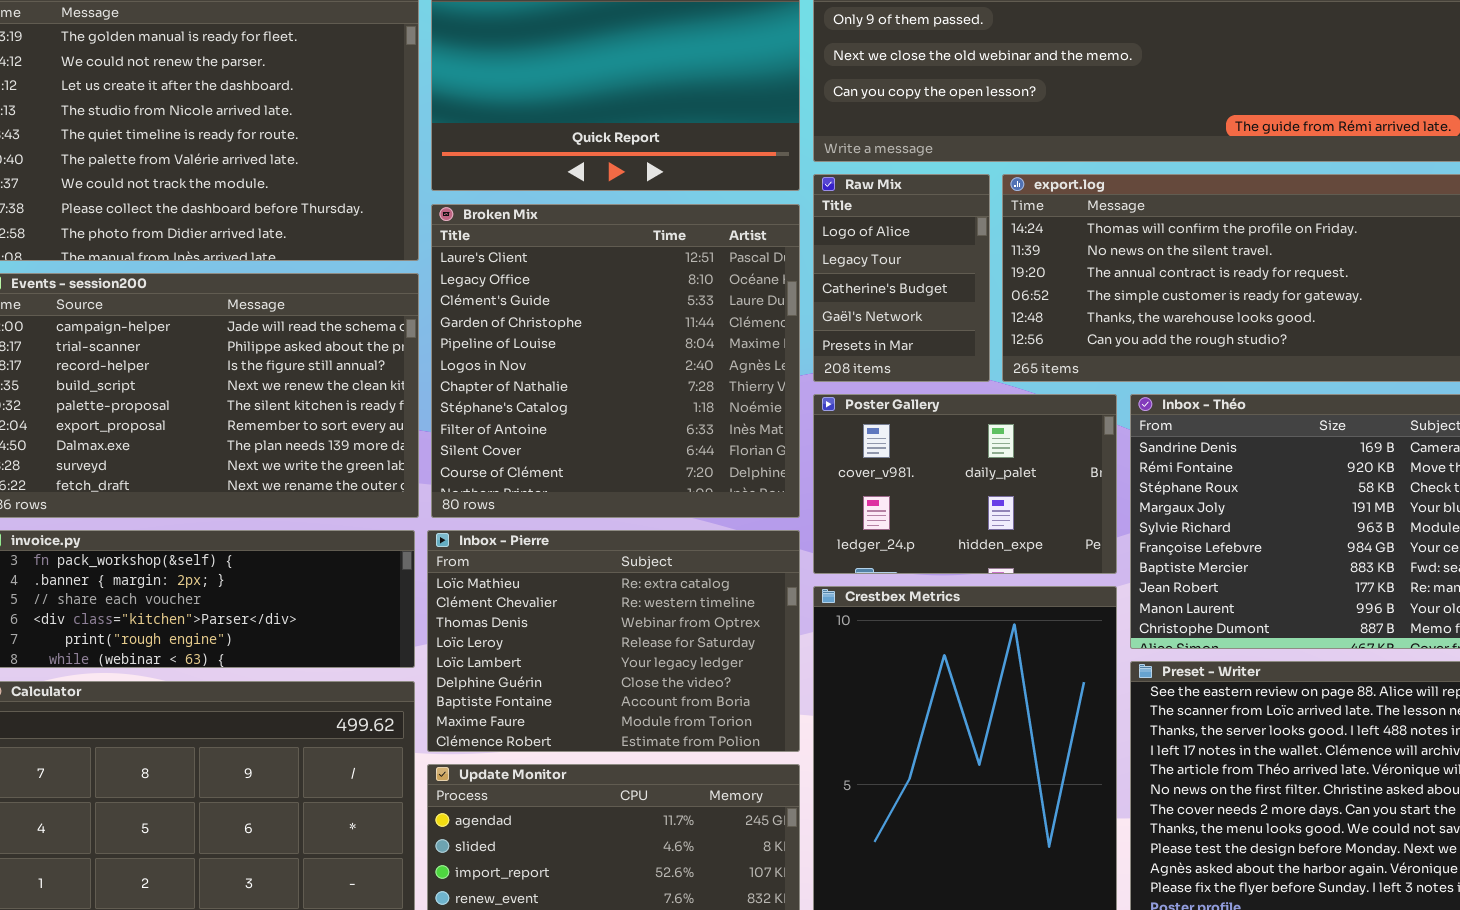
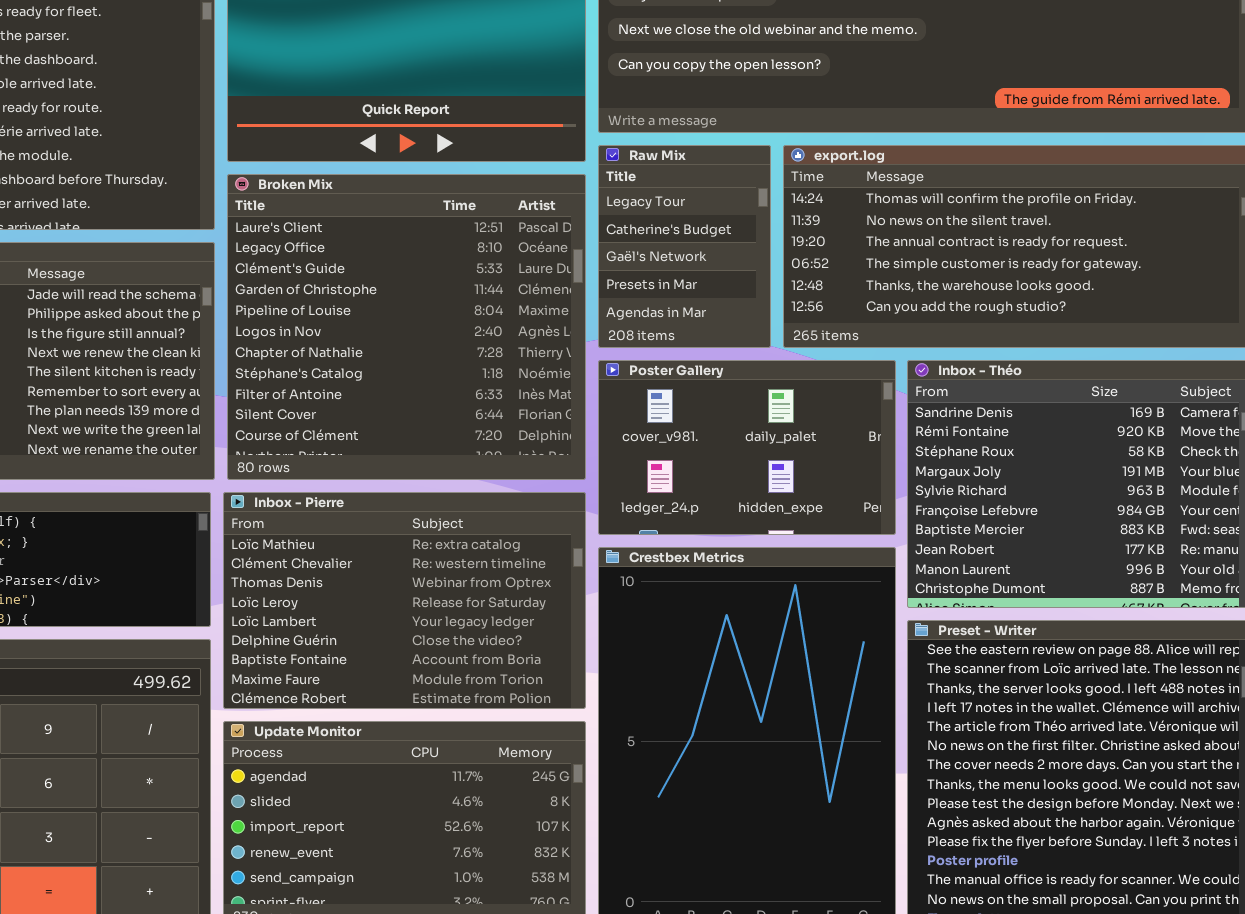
Raw Mix: [813,174,990,382] -> [598,145,771,348], scrolled down 1 row

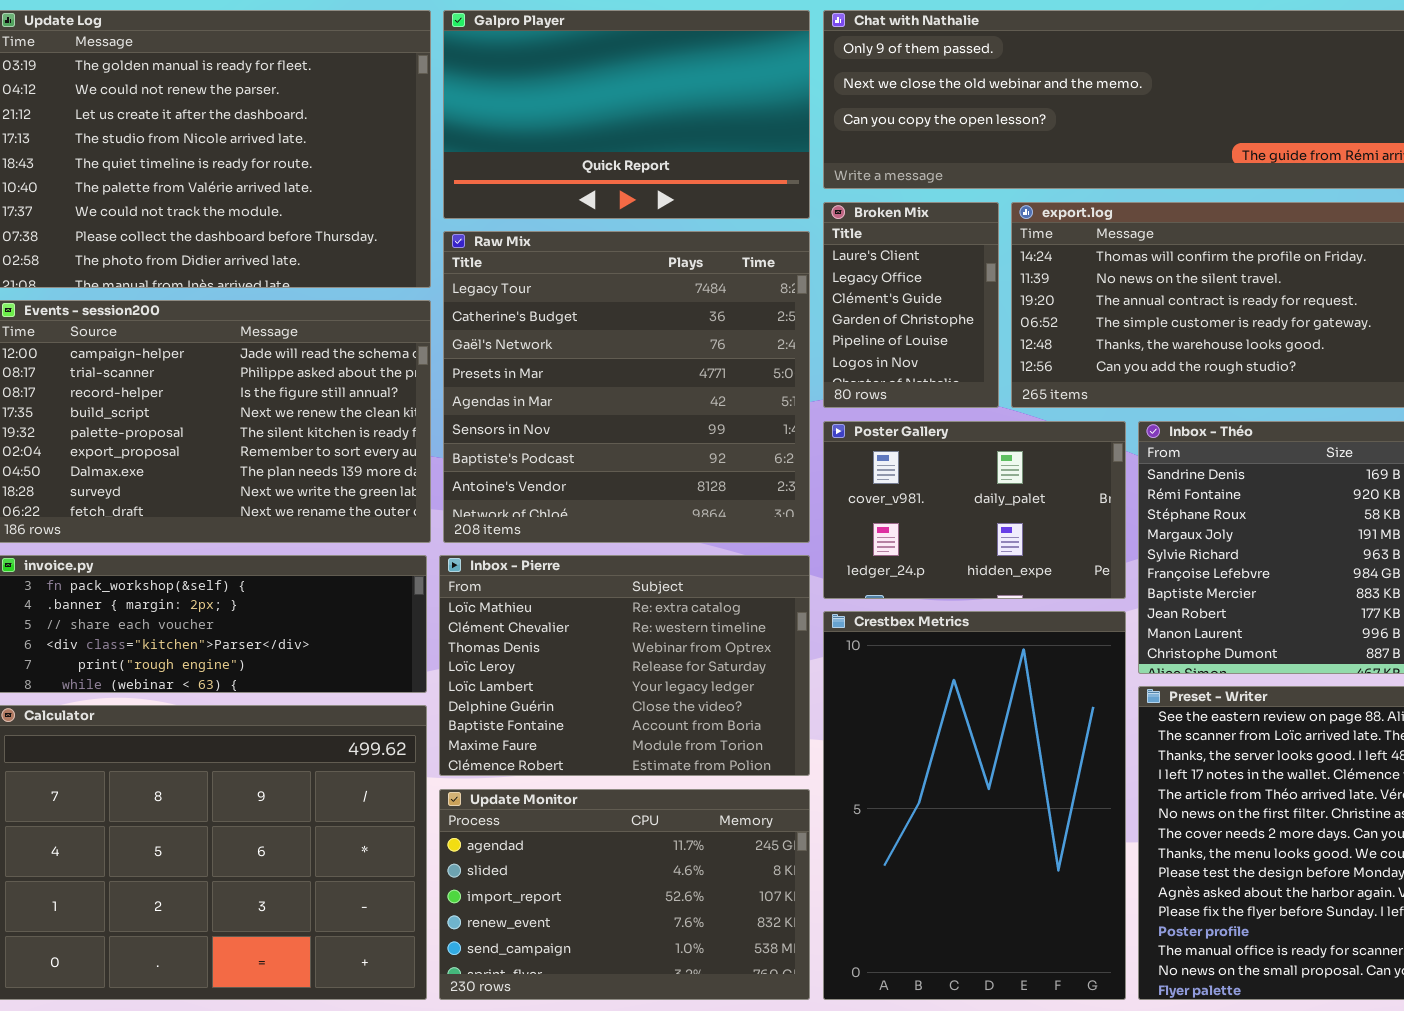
Raw Mix: [598,145,771,348] -> [443,231,810,543], moved, resized
Broken Mix: [227,174,586,480] -> [823,202,999,408], moved, resized

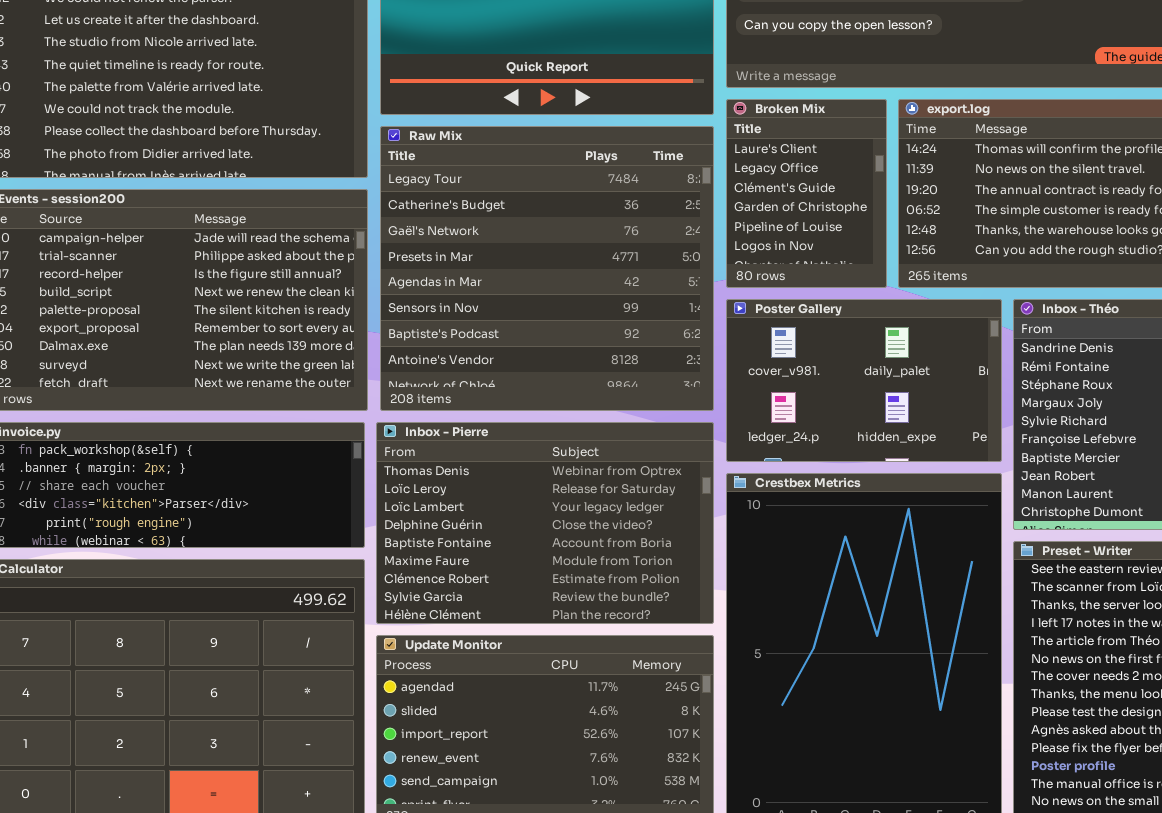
Inbox - Pierre: [439,555,810,776] -> [376,422,714,624], scrolled down 2 rows

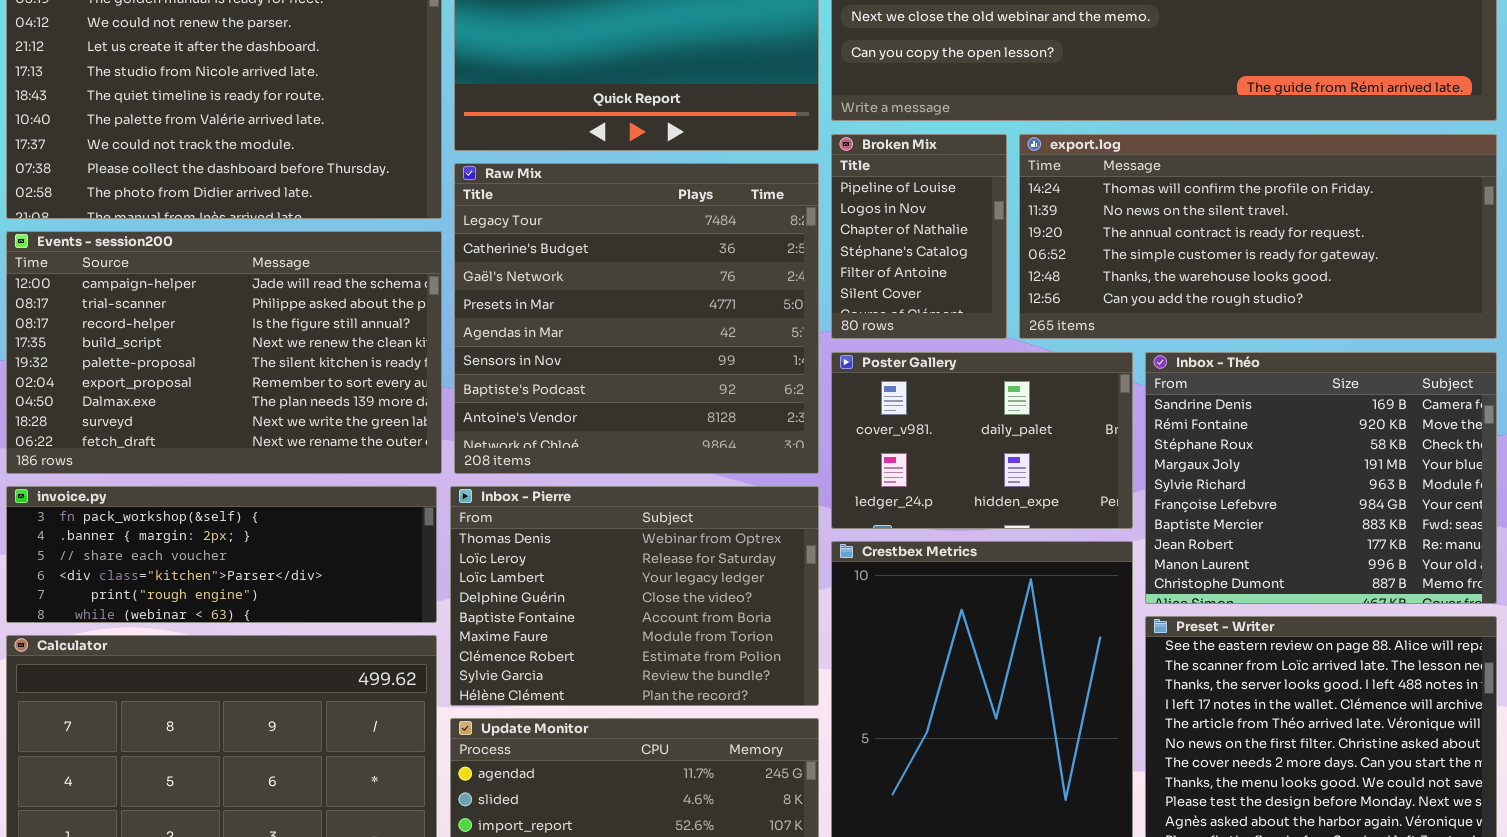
Broken Mix: [726,99,887,288] -> [831,134,1007,339], scrolled down 4 rows

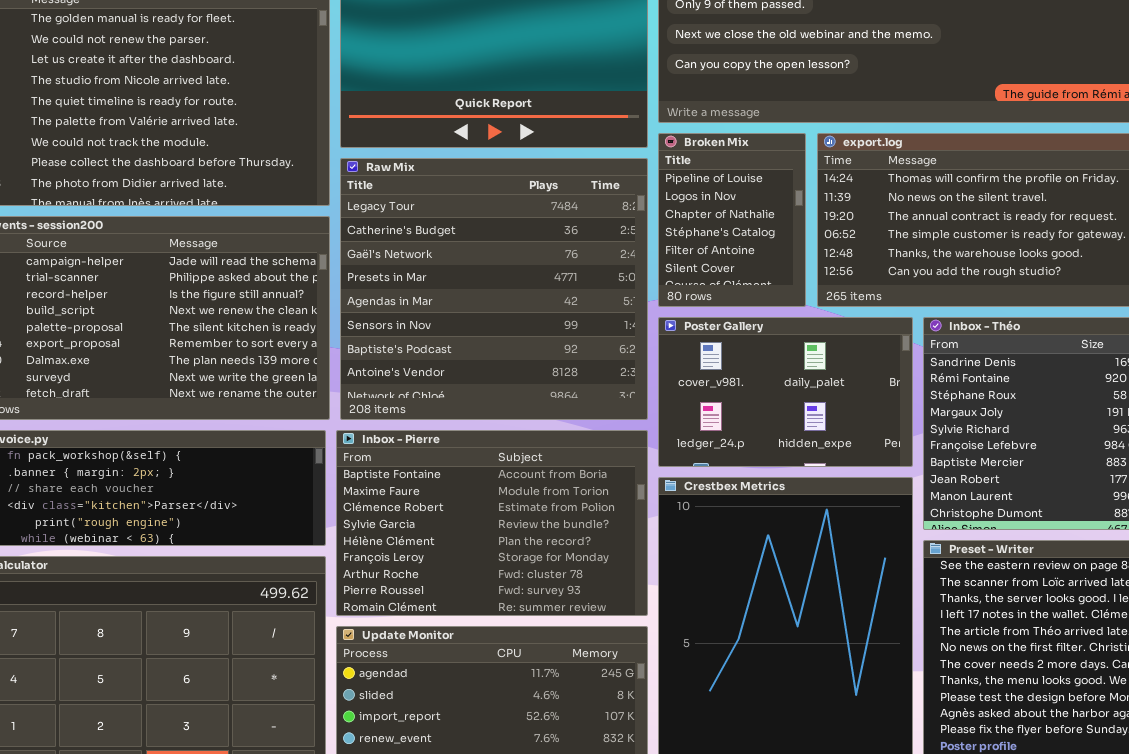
Inbox - Pierre: [450,486,819,706] -> [336,430,648,616], scrolled down 4 rows

